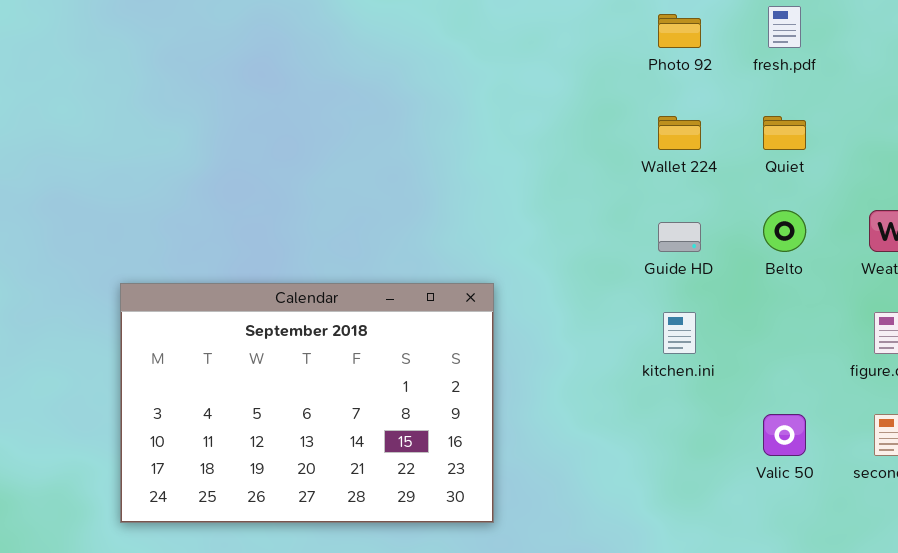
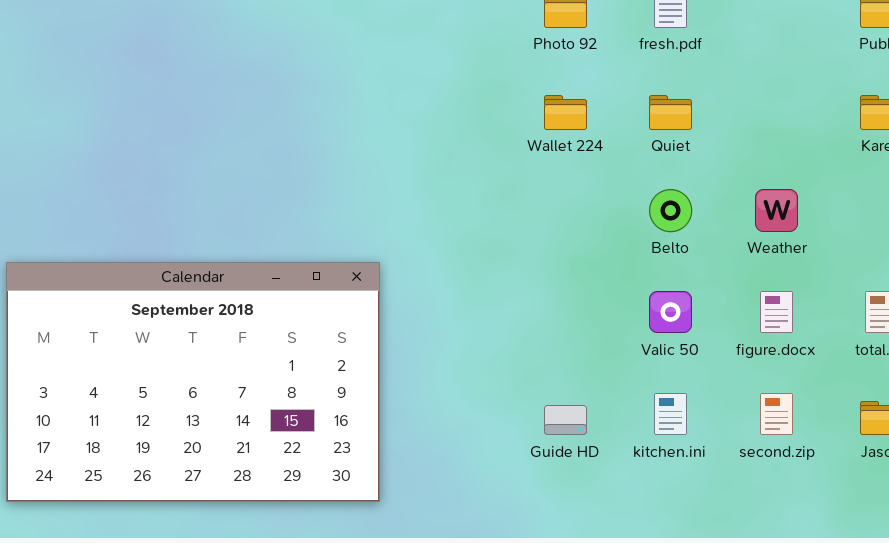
Guide HD: [658,222,701,252] -> [544,405,587,435], moved
kitchen.ini: [663,312,696,354] -> [654,393,687,435], moved
Valic 50: [763,414,806,456] -> [649,291,692,333], moved

